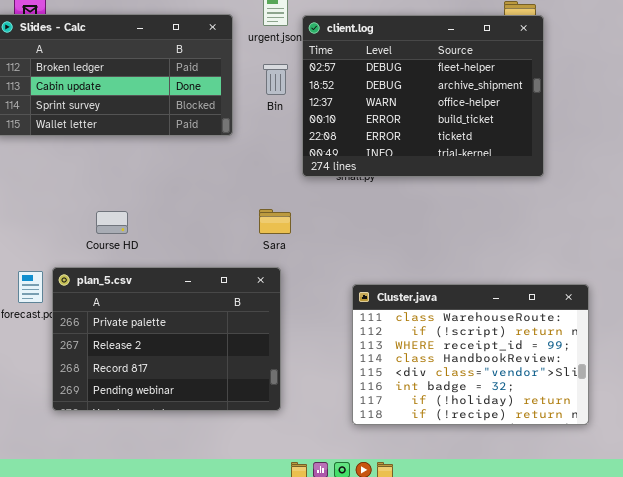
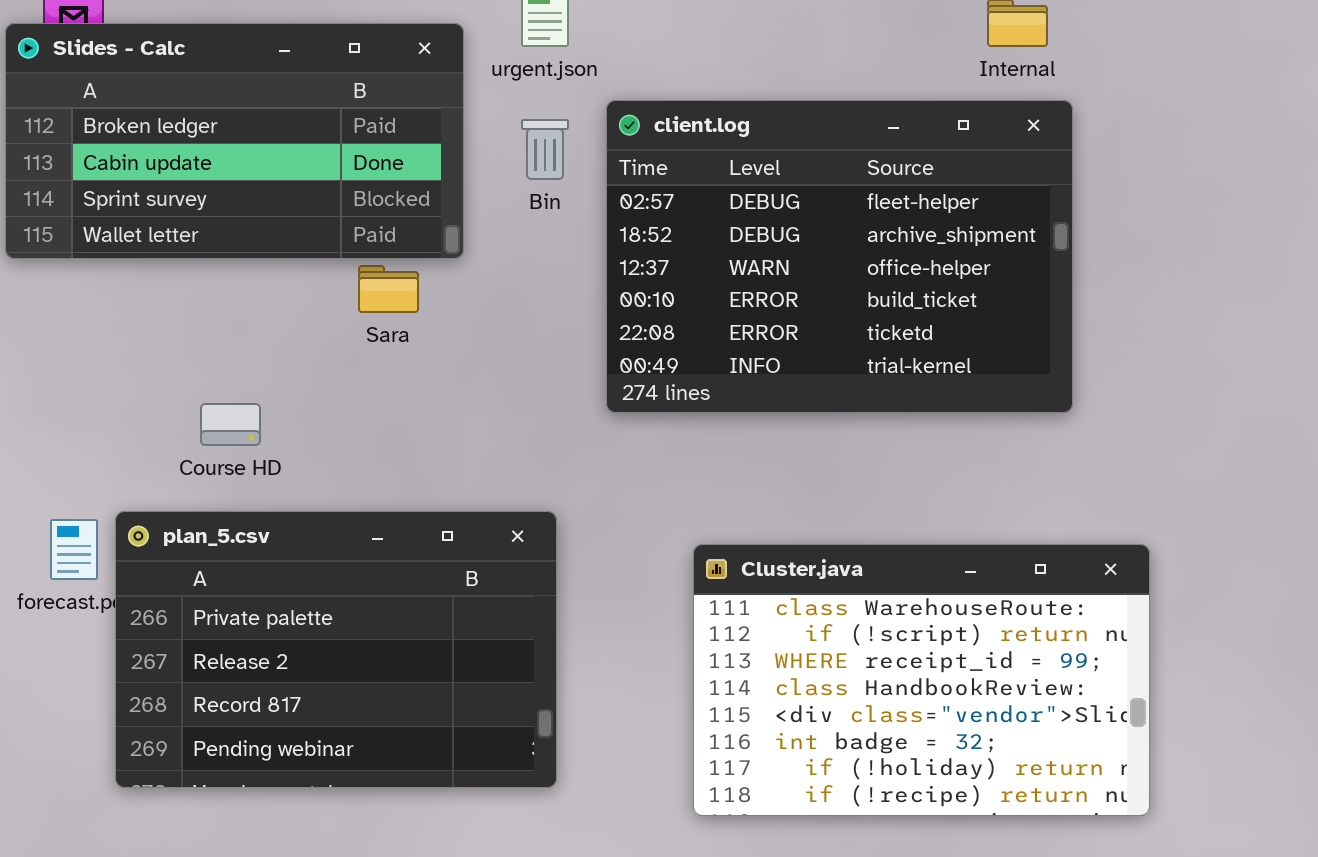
client.log: [302,15,544,177] -> [606,100,1073,413], moved
Sara: [259,209,291,234] -> [358,265,419,313], moved

